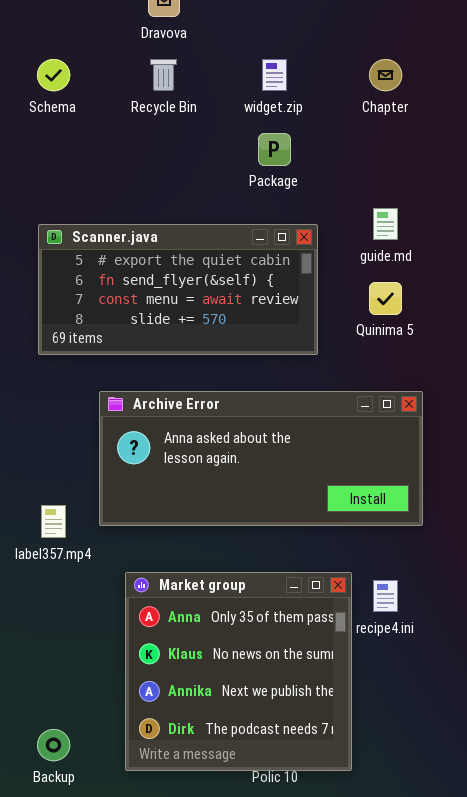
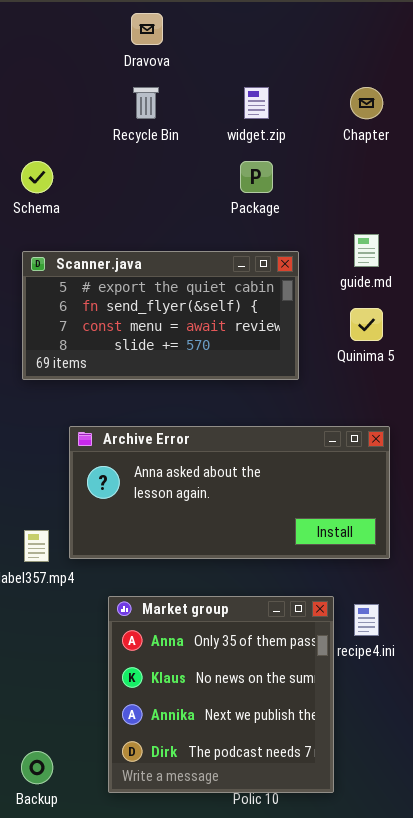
Schema: [37,59,70,91] -> [21,161,53,193], moved
Archive Error: [99,391,423,526] -> [69,426,390,559], moved

